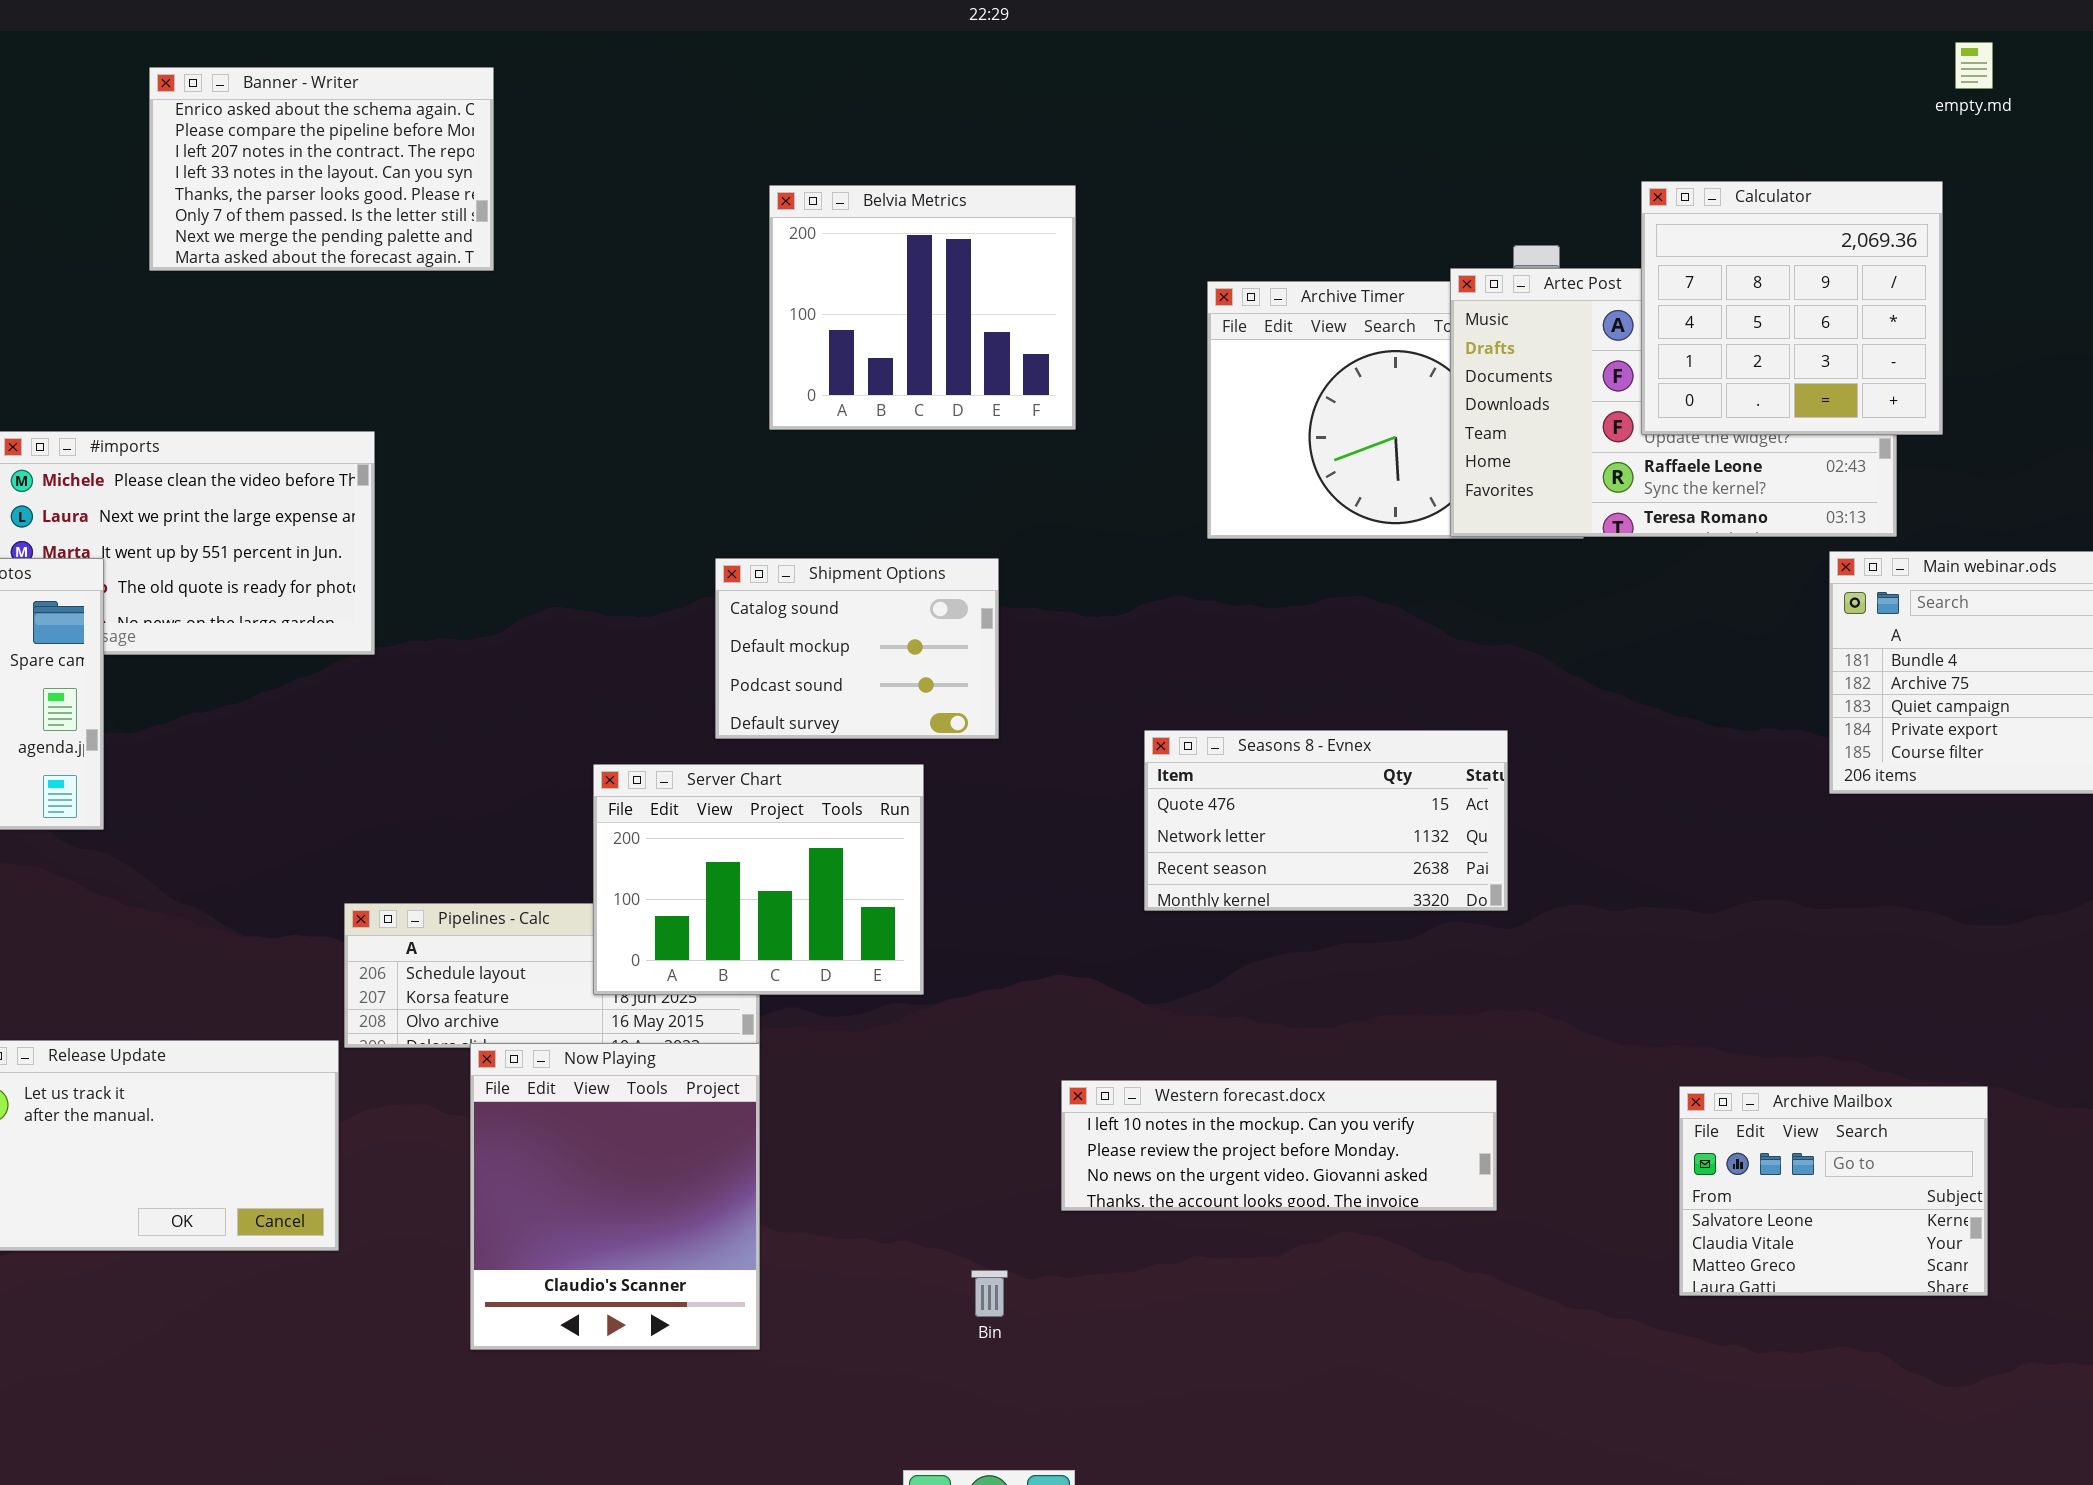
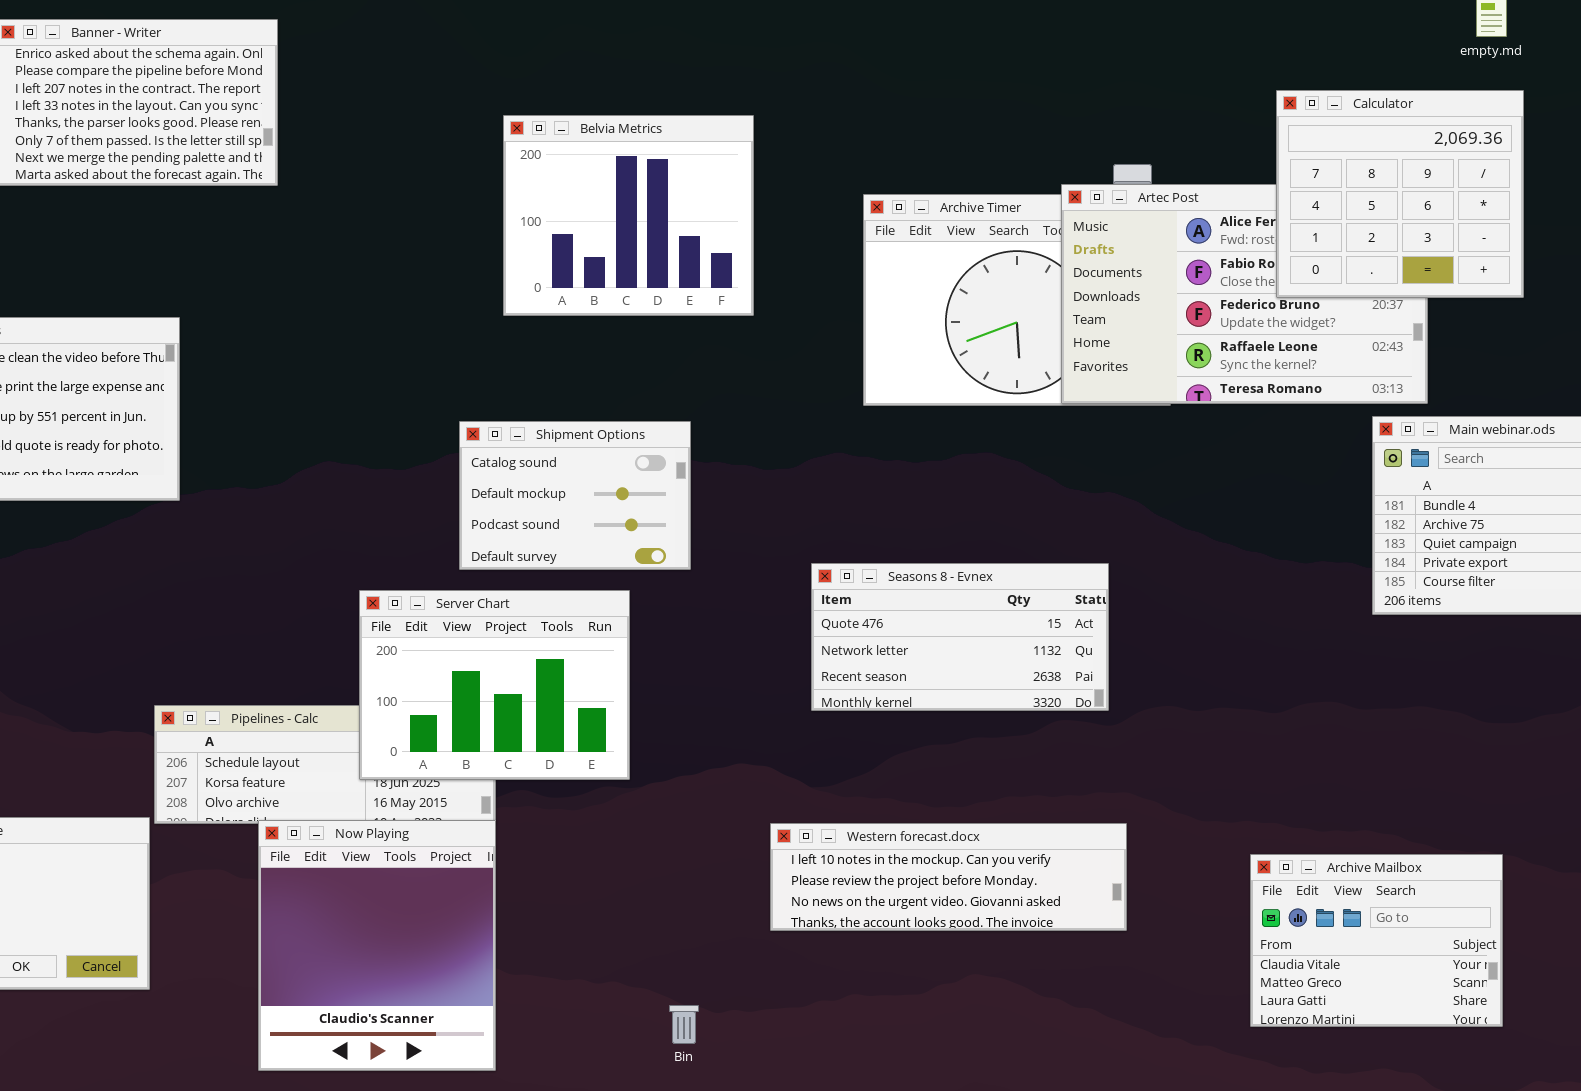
Calculator: [1641,181,1943,435] -> [1276,90,1524,298], moved
Western forecast.docx: [1061,1080,1497,1211] -> [770,823,1127,931], moved
Archive Mailbox: [1679,1086,1988,1296] -> [1250,854,1503,1027], scrolled down 1 row

